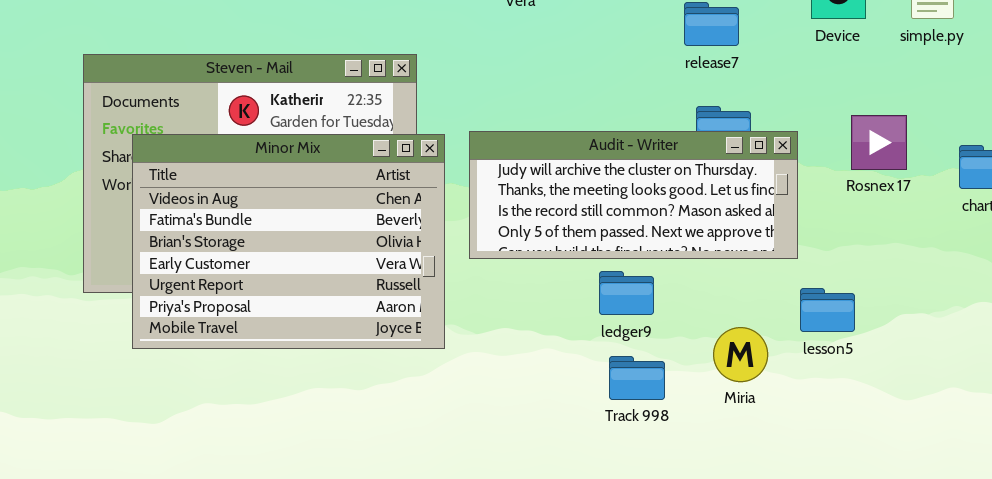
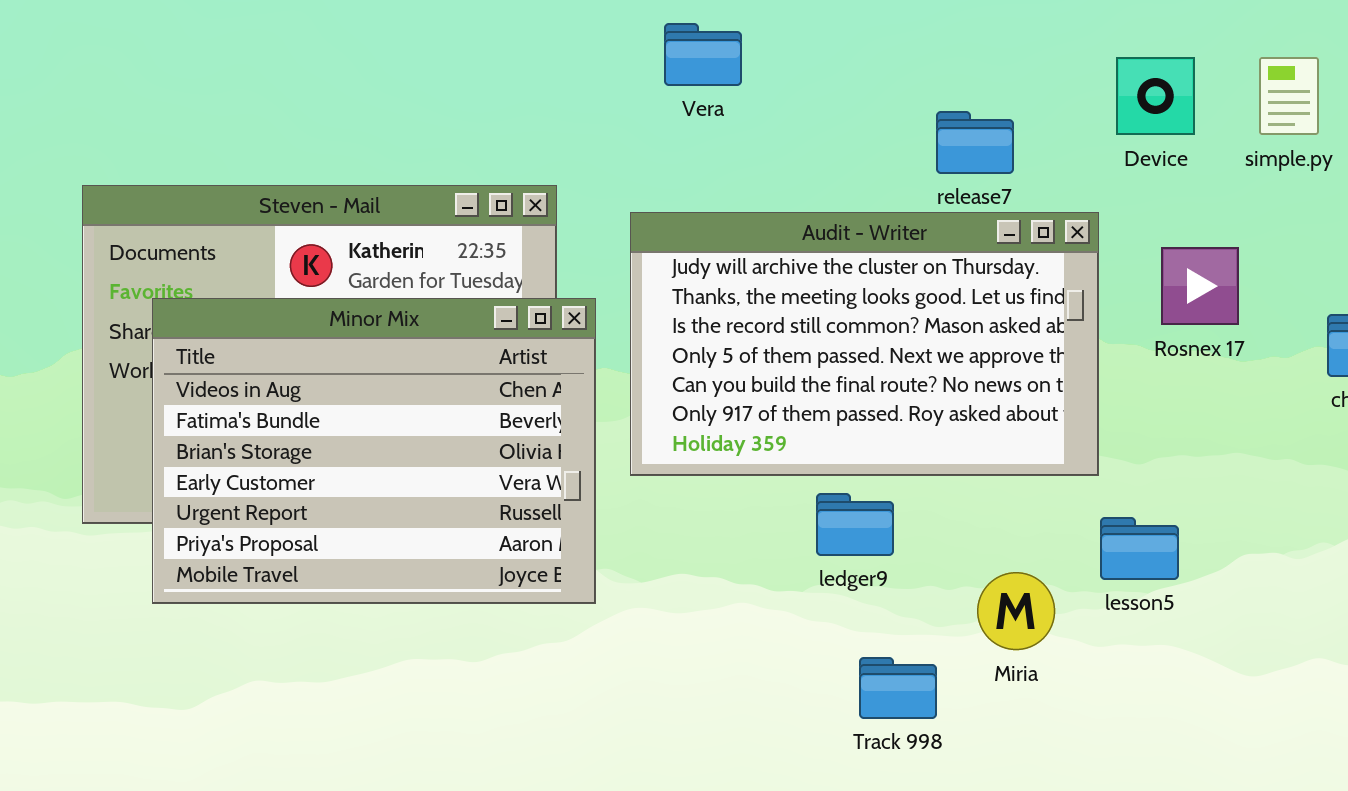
Rosnex 17: [851,115,907,170] -> [1161,247,1239,325], moved
Audit - Writer: [469,131,798,259] -> [630,212,1099,476], resized
Track 998: [609,356,665,400] -> [859,657,937,719], moved

